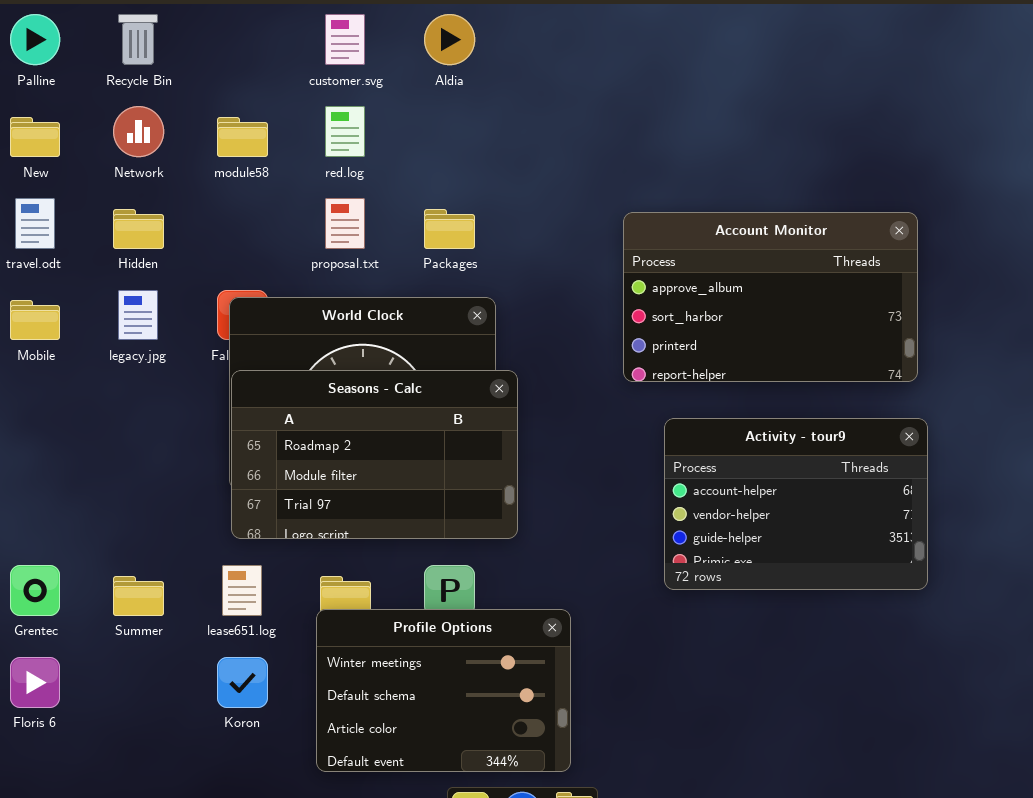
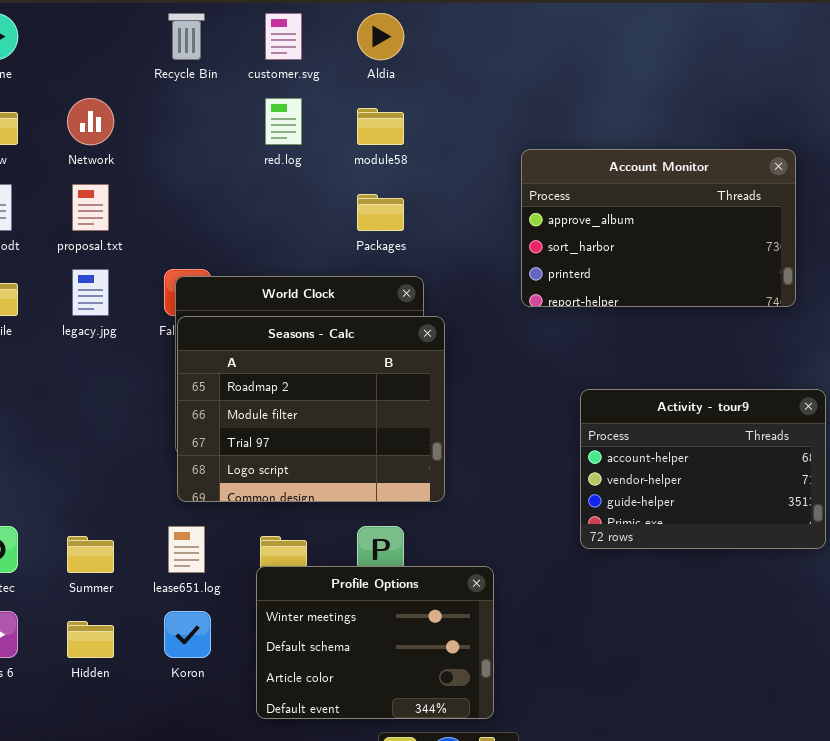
Recycle Bin: [118,14,158,65] -> [168,13,205,60], moved
module58: [217,117,268,157] -> [357,108,404,145], moved
proposal.txt: [325,198,365,249] -> [72,184,109,231], moved
Hidden: [113,209,164,249] -> [67,621,114,658], moved
Account Monitor: [623,212,918,382] -> [521,149,796,307], moved
Seasons - Calc: [231,370,518,539] -> [177,316,445,502], resized

